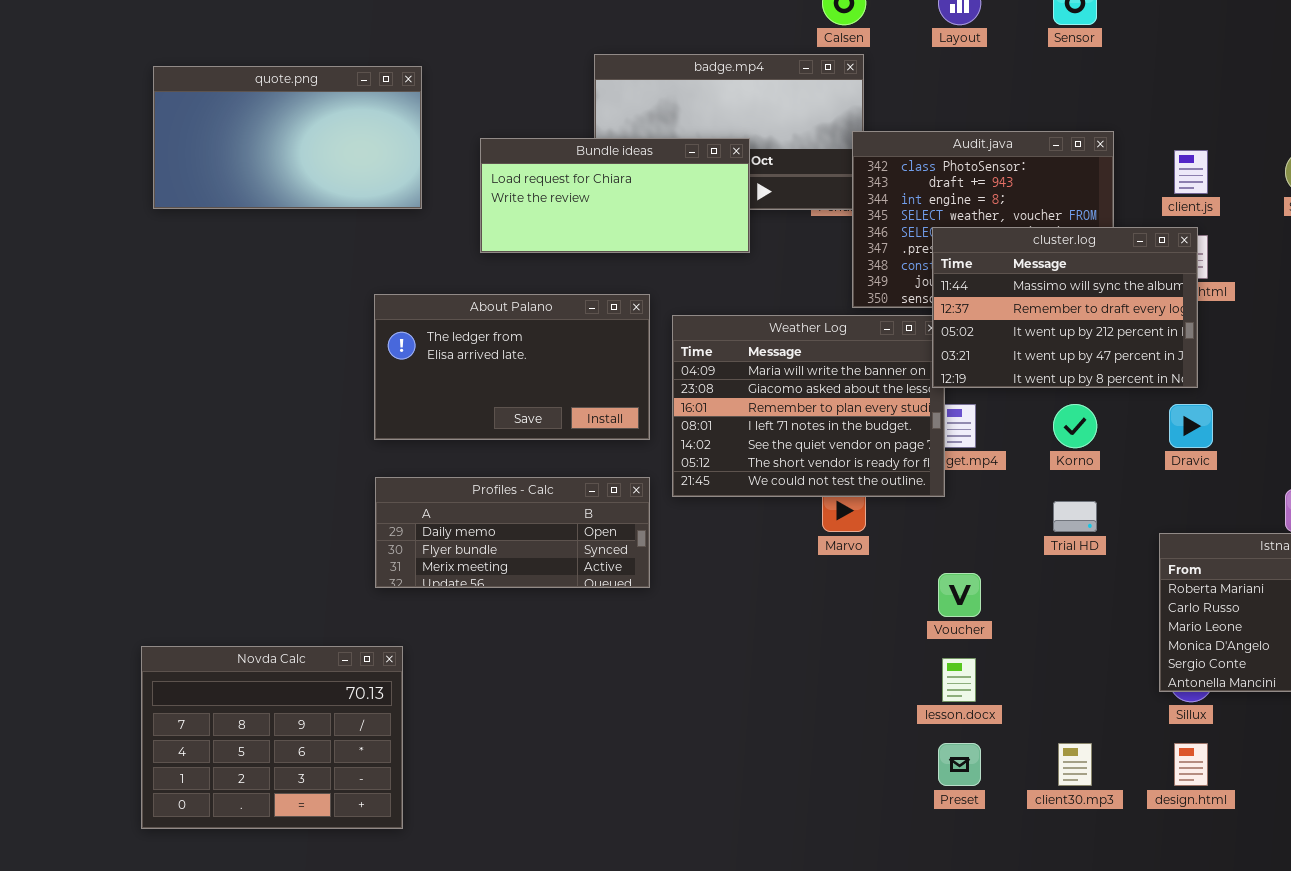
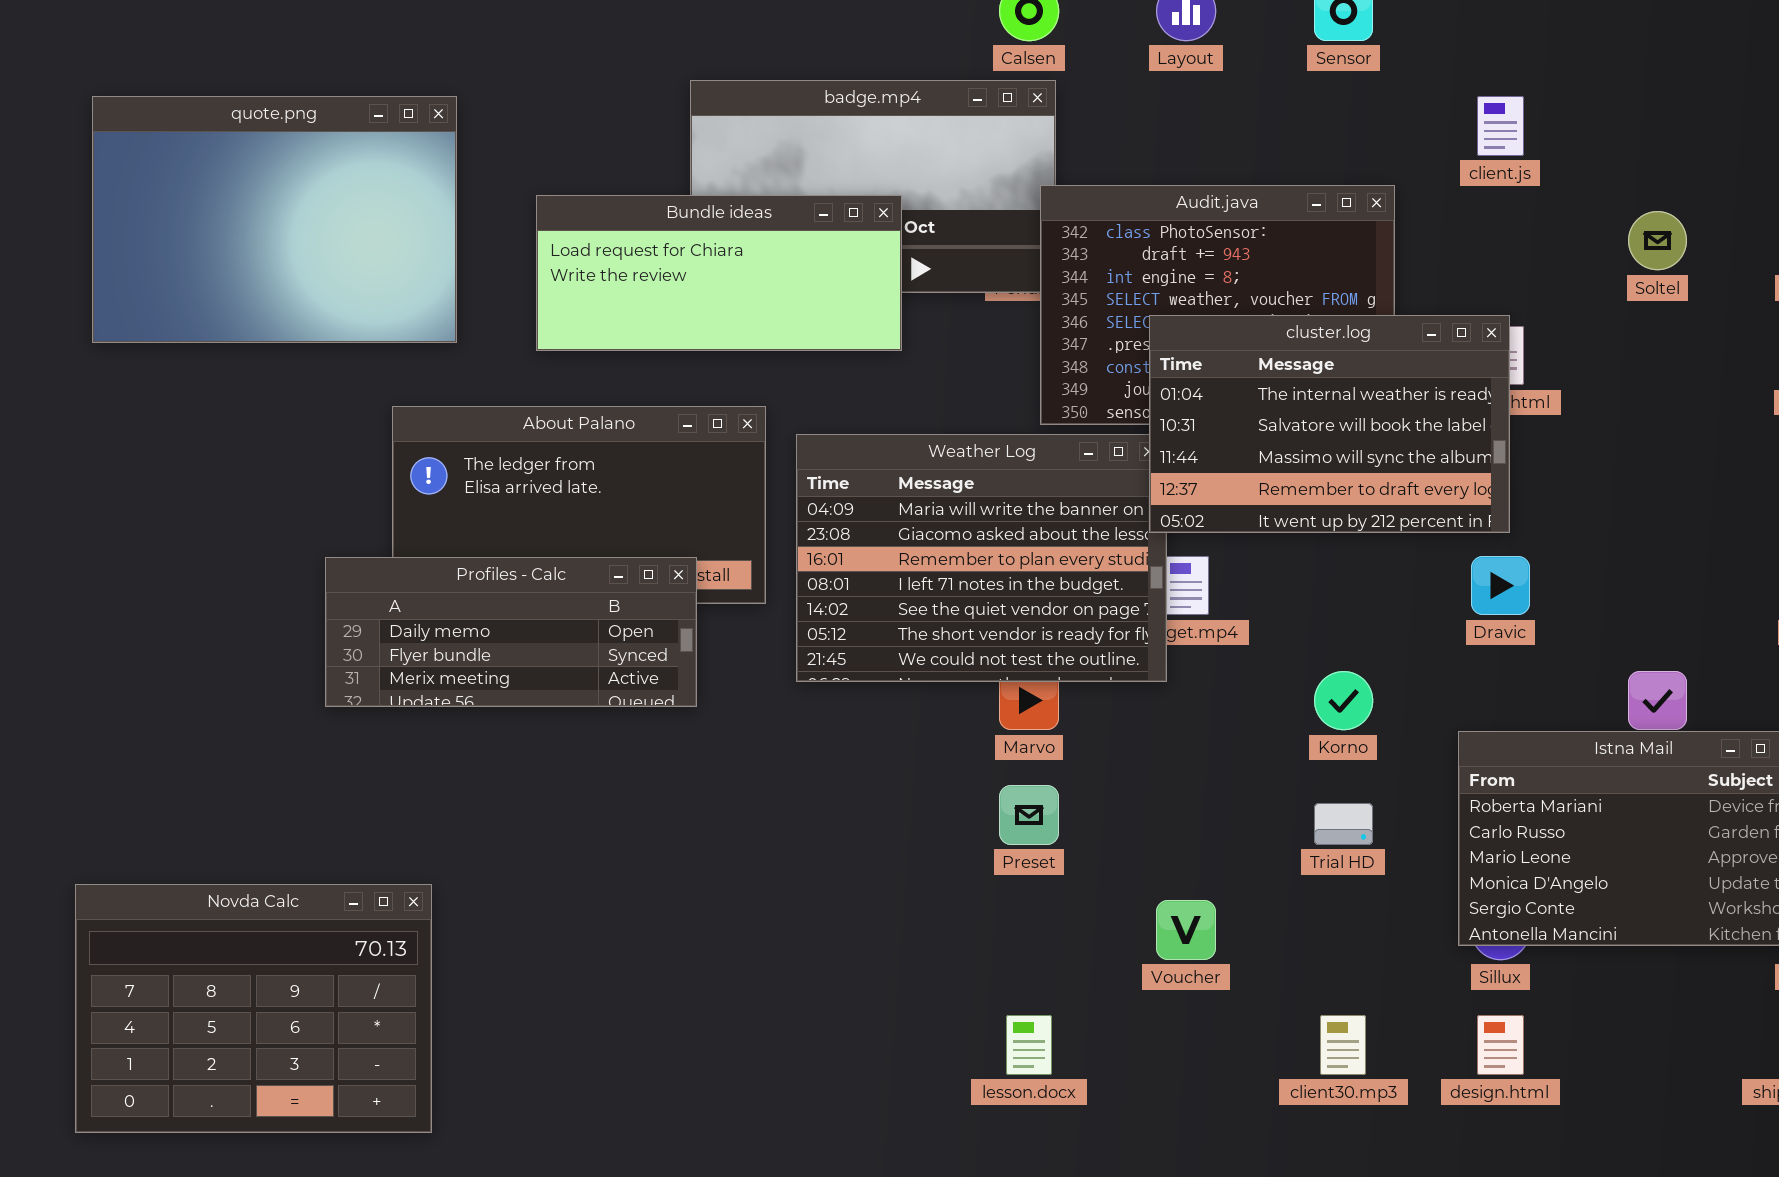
quote.png: [153,66,422,209] -> [92,96,457,343], resized
client.js: [1174,150,1208,194] -> [1477,96,1524,156], moved
cluster.log: [932,227,1198,388] -> [1149,315,1510,533], scrolled up 2 rows
Korno: [1053,404,1097,448] -> [1314,671,1373,730], moved
Profiles - Calc: [375,477,650,588] -> [325,557,697,707], moved
Trial HD: [1053,501,1097,532] -> [1314,803,1373,845], moved
Voucher: [938,573,981,617] -> [1156,900,1216,960], moved
lesson.docx: [942,658,976,702] -> [1006,1015,1052,1075], moved
Preset: [938,743,981,786] -> [999,785,1059,845], moved

